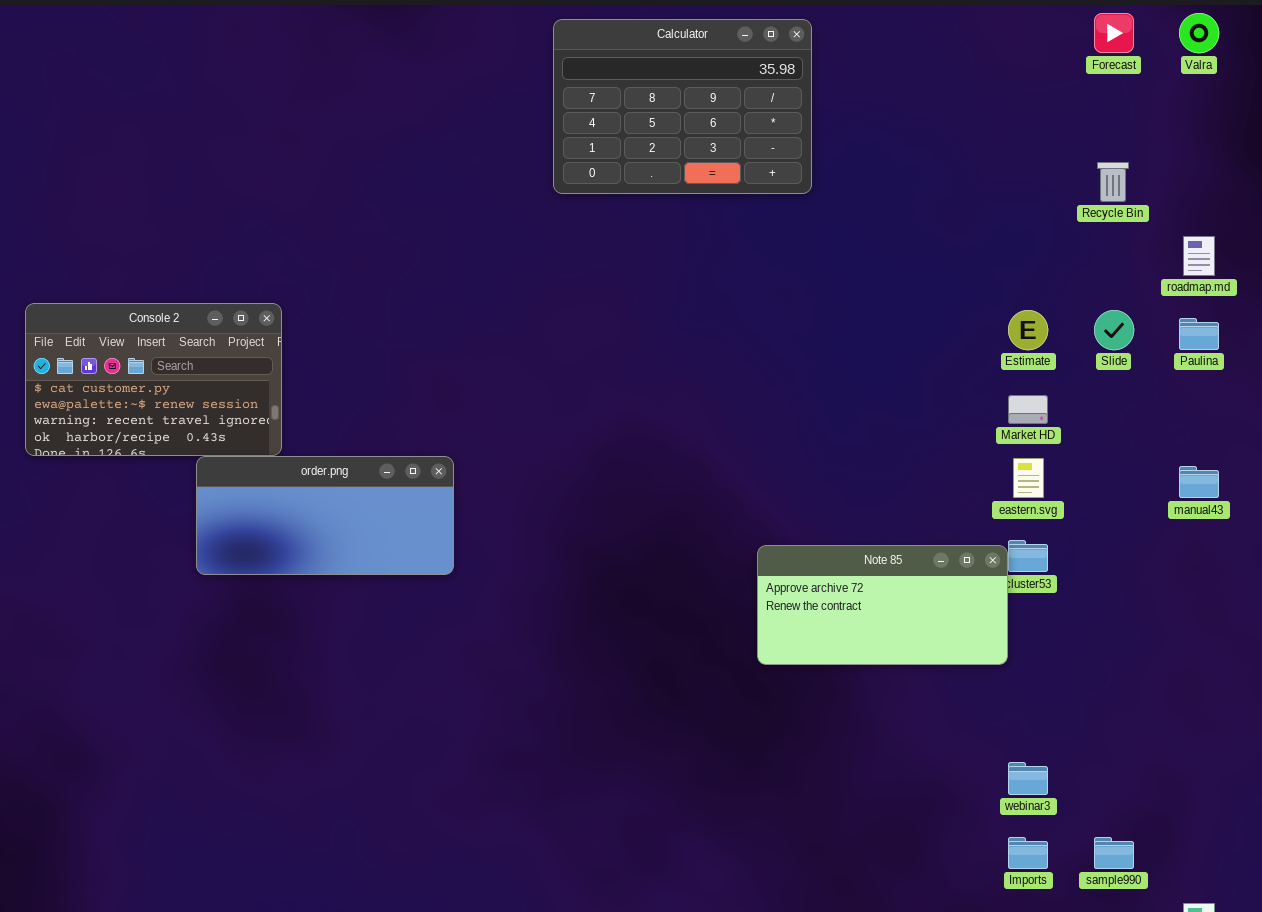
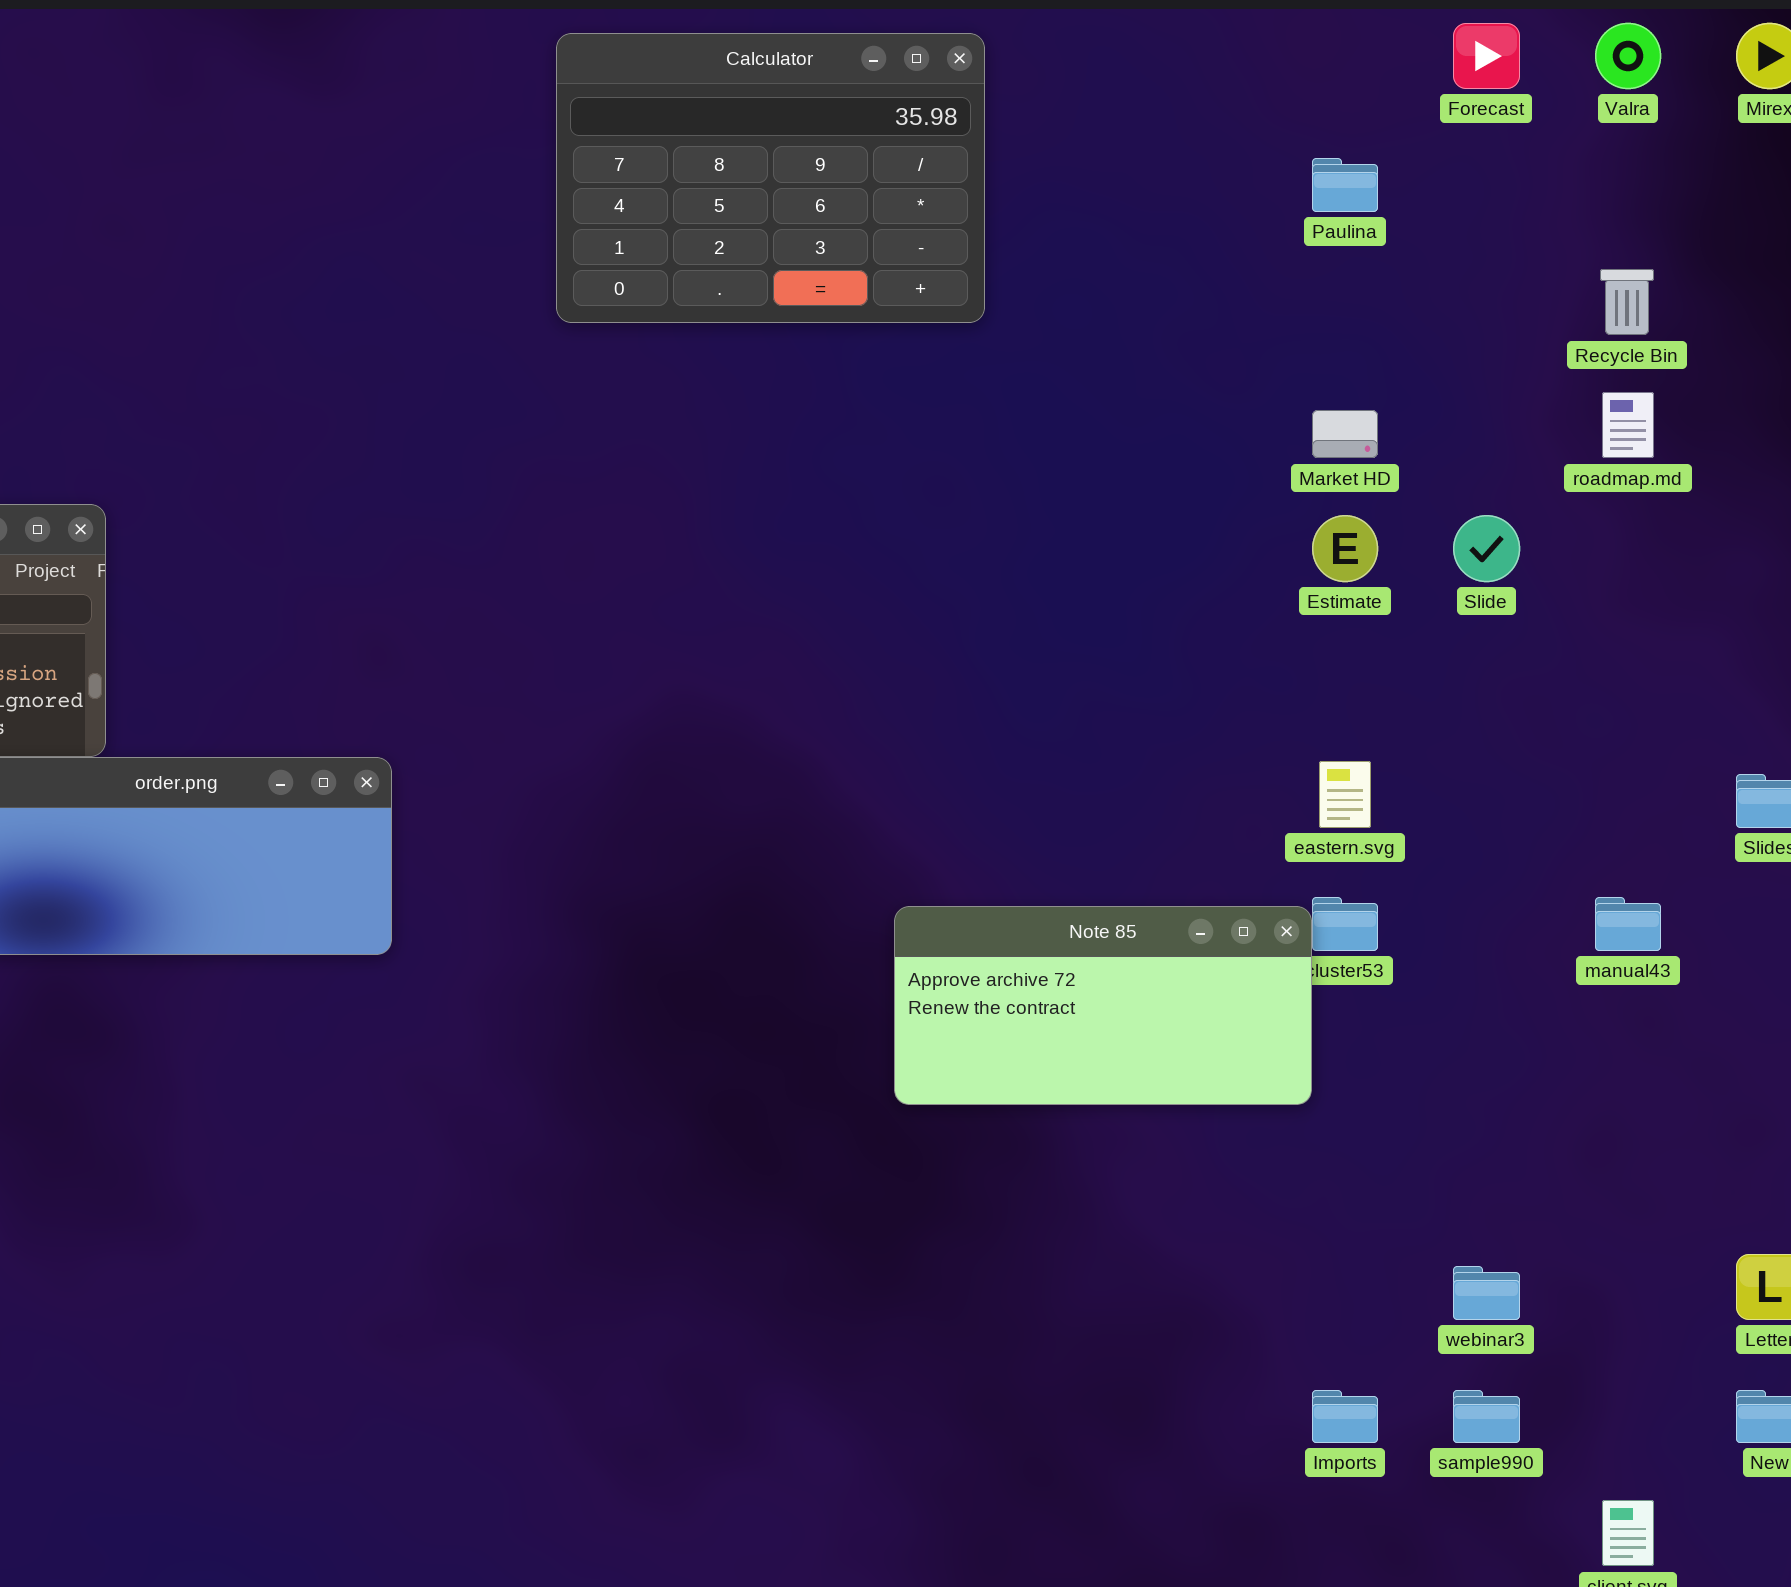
Recycle Bin: [1097,162,1129,202] -> [1600,269,1654,335], moved
Paulina: [1179,318,1219,350] -> [1312,158,1378,212], moved
Market HD: [1008,395,1048,424] -> [1312,410,1378,458], moved
manual43: [1179,466,1219,498] -> [1595,897,1661,951], moved
webinar3: [1008,762,1048,795] -> [1453,1266,1520,1320], moved

